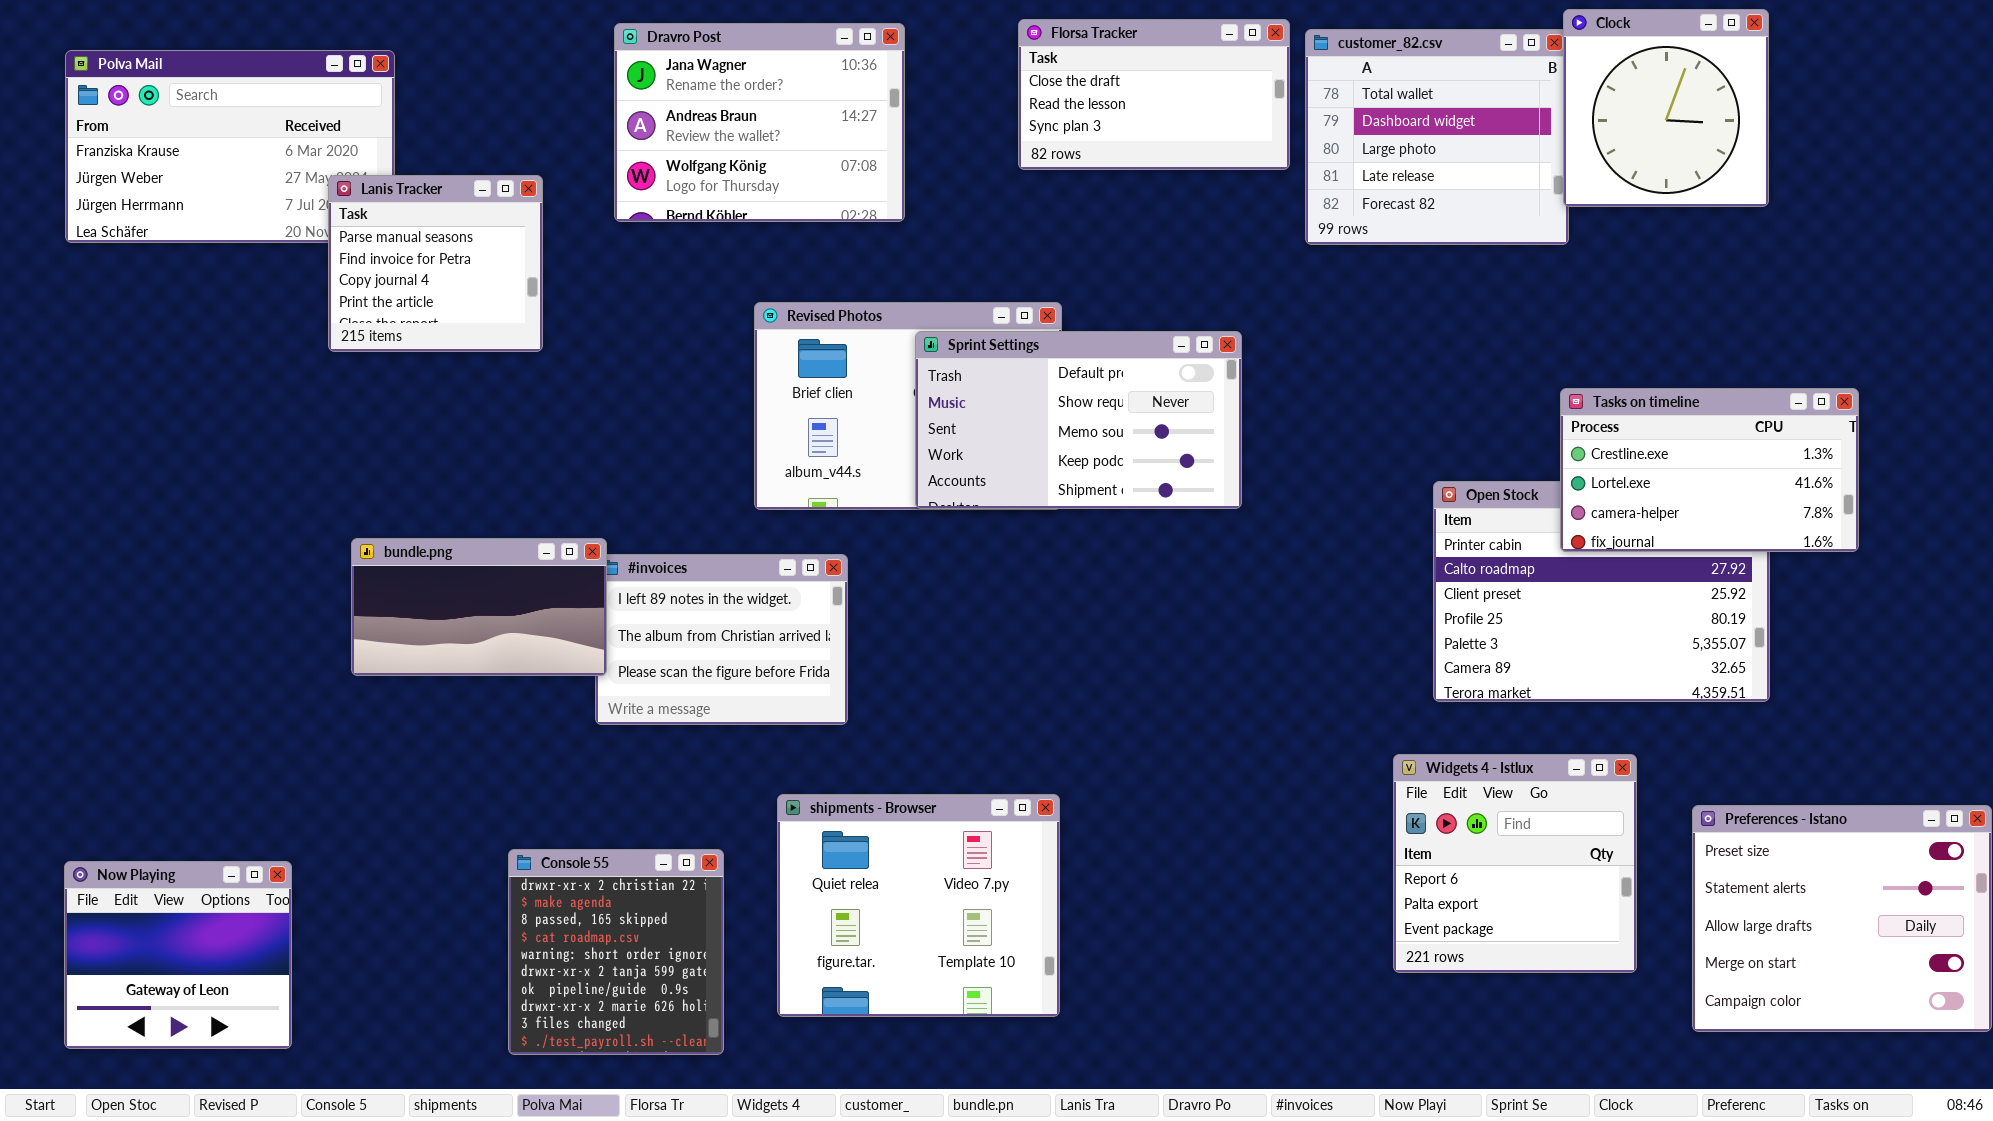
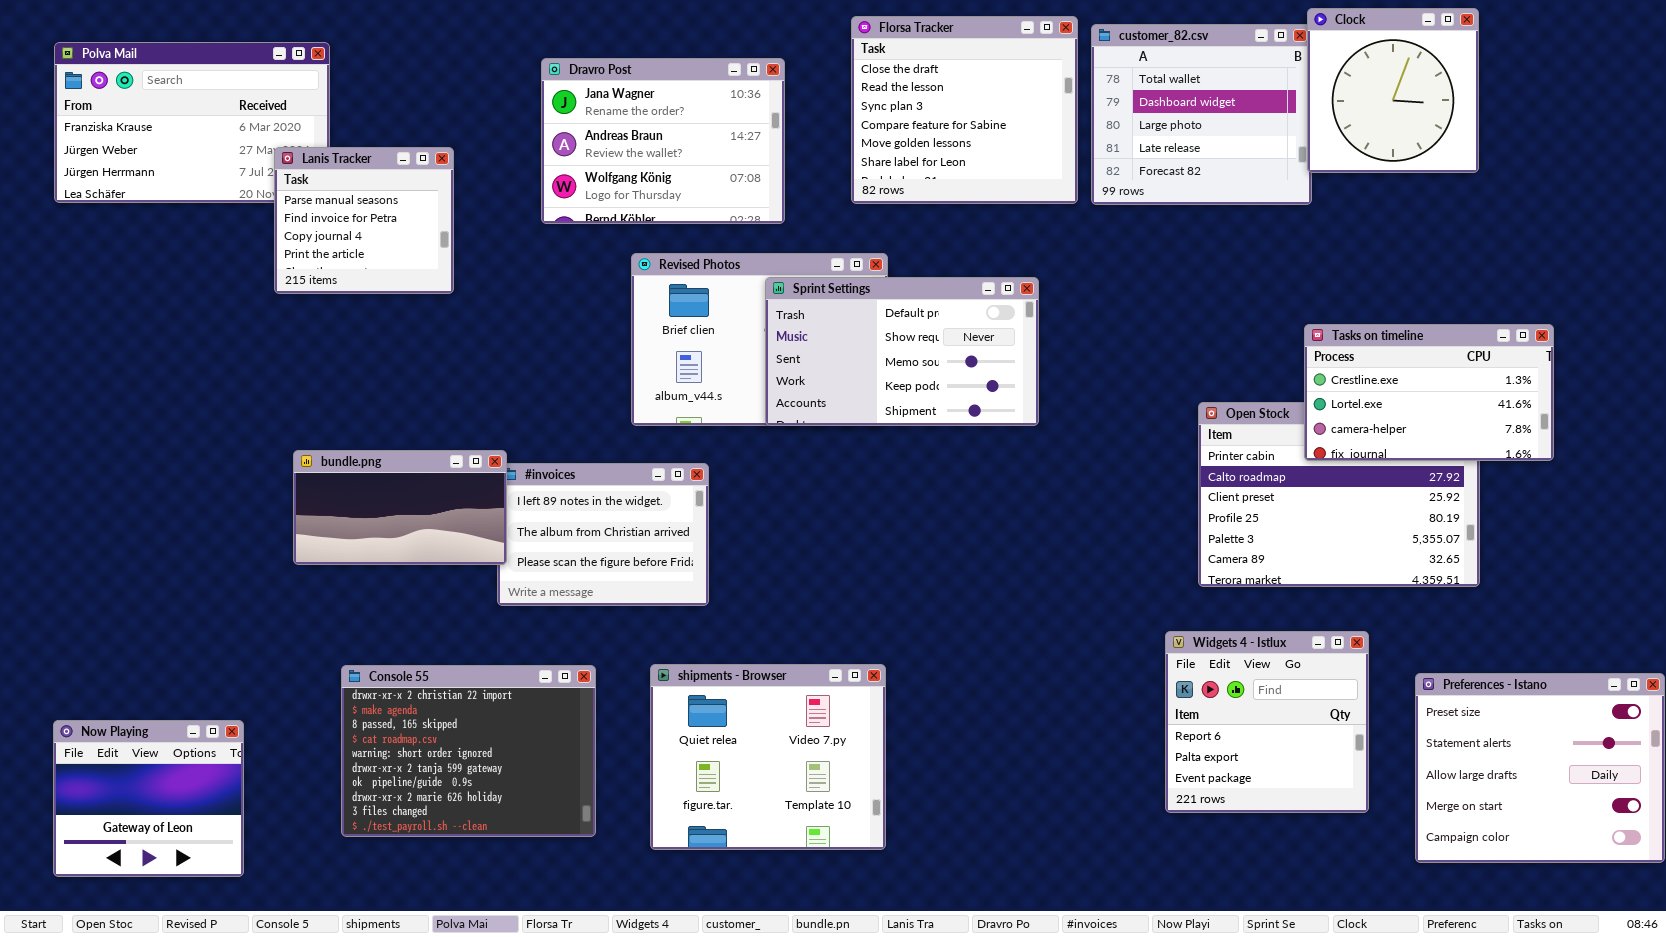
Florsa Tracker: [1018,19,1290,170] -> [851,16,1078,204], resized
Dravro Post: [614,23,905,222] -> [541,58,785,224], moved
Console 55: [508,849,724,1055] -> [341,665,596,837], moved, resized

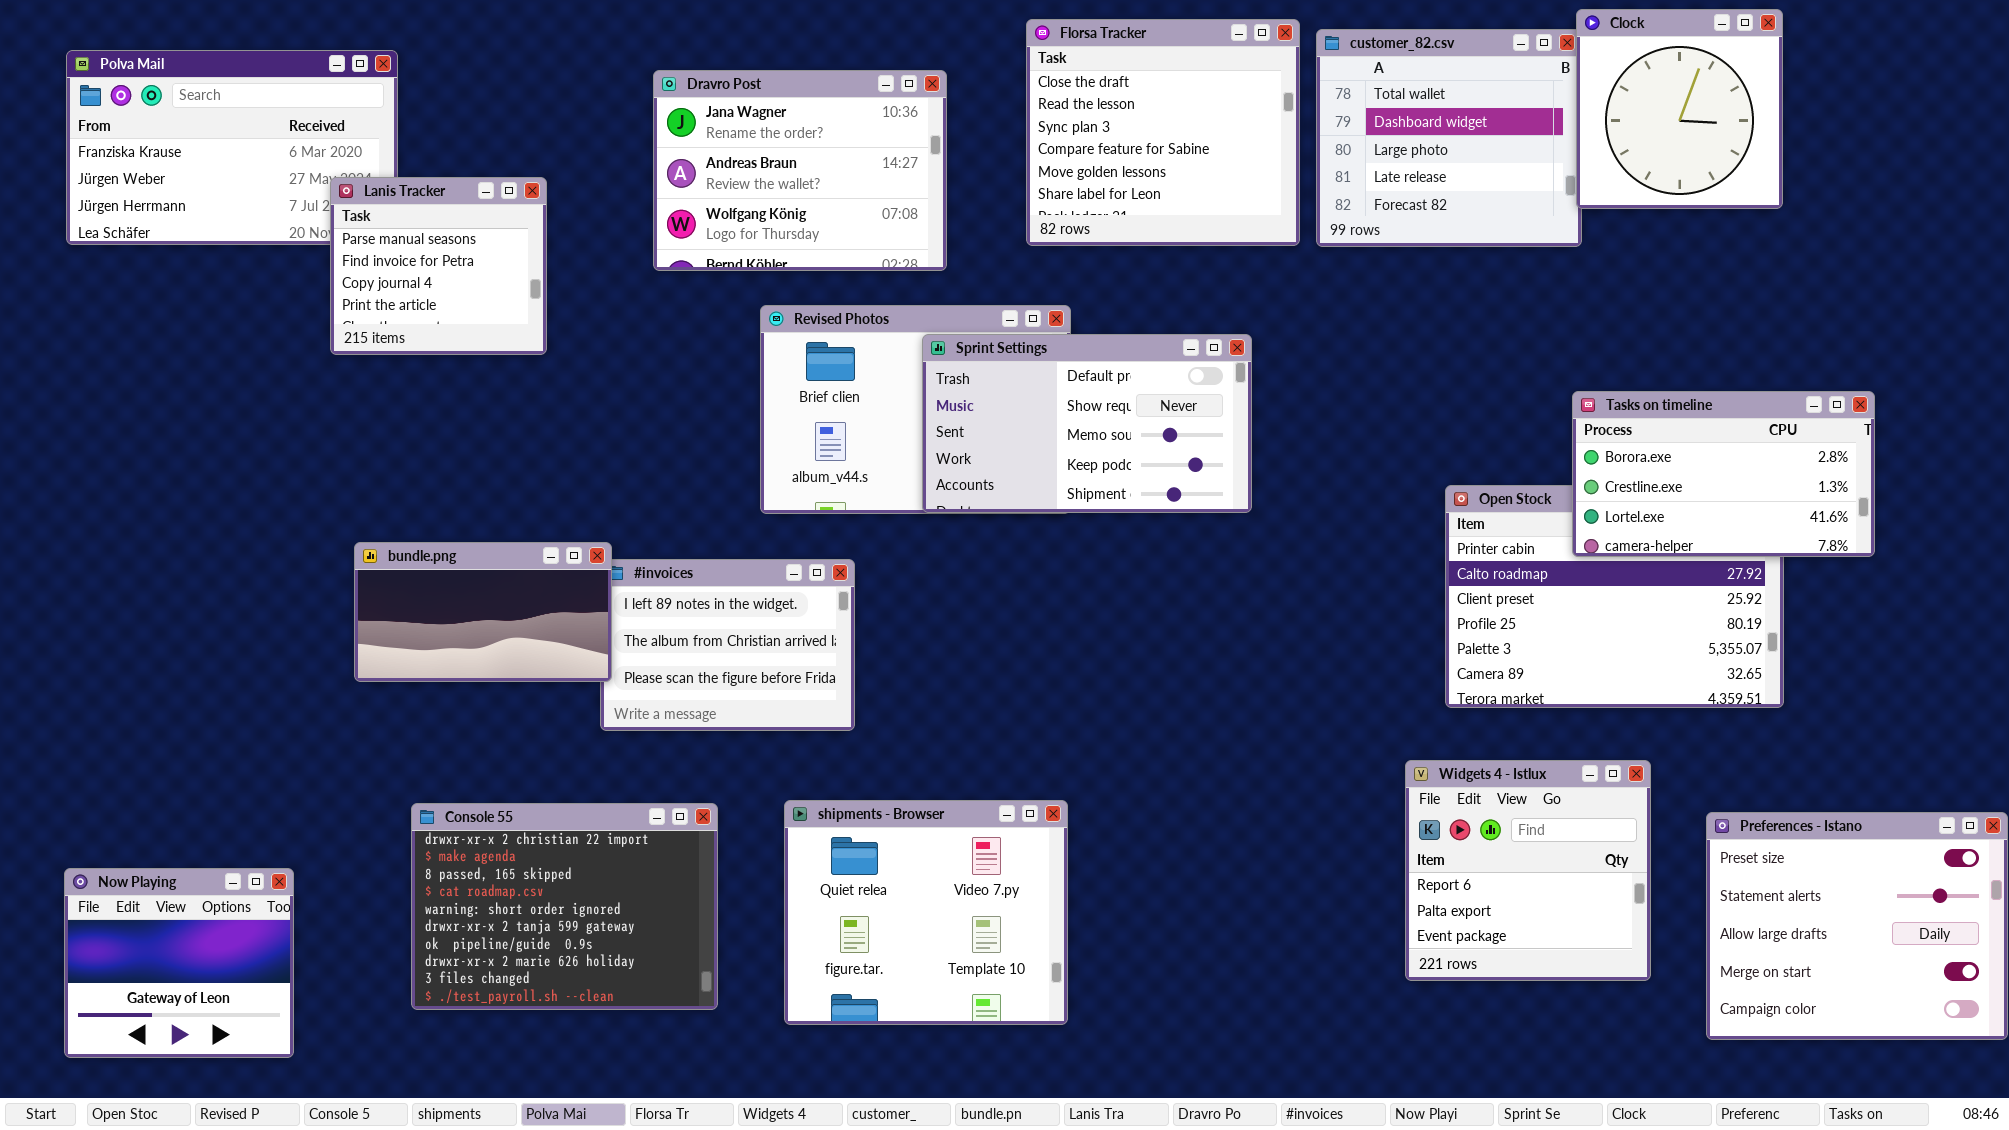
Tasks on timeline: [1304,324,1554,461] -> [1572,391,1875,557], scrolled up 1 row

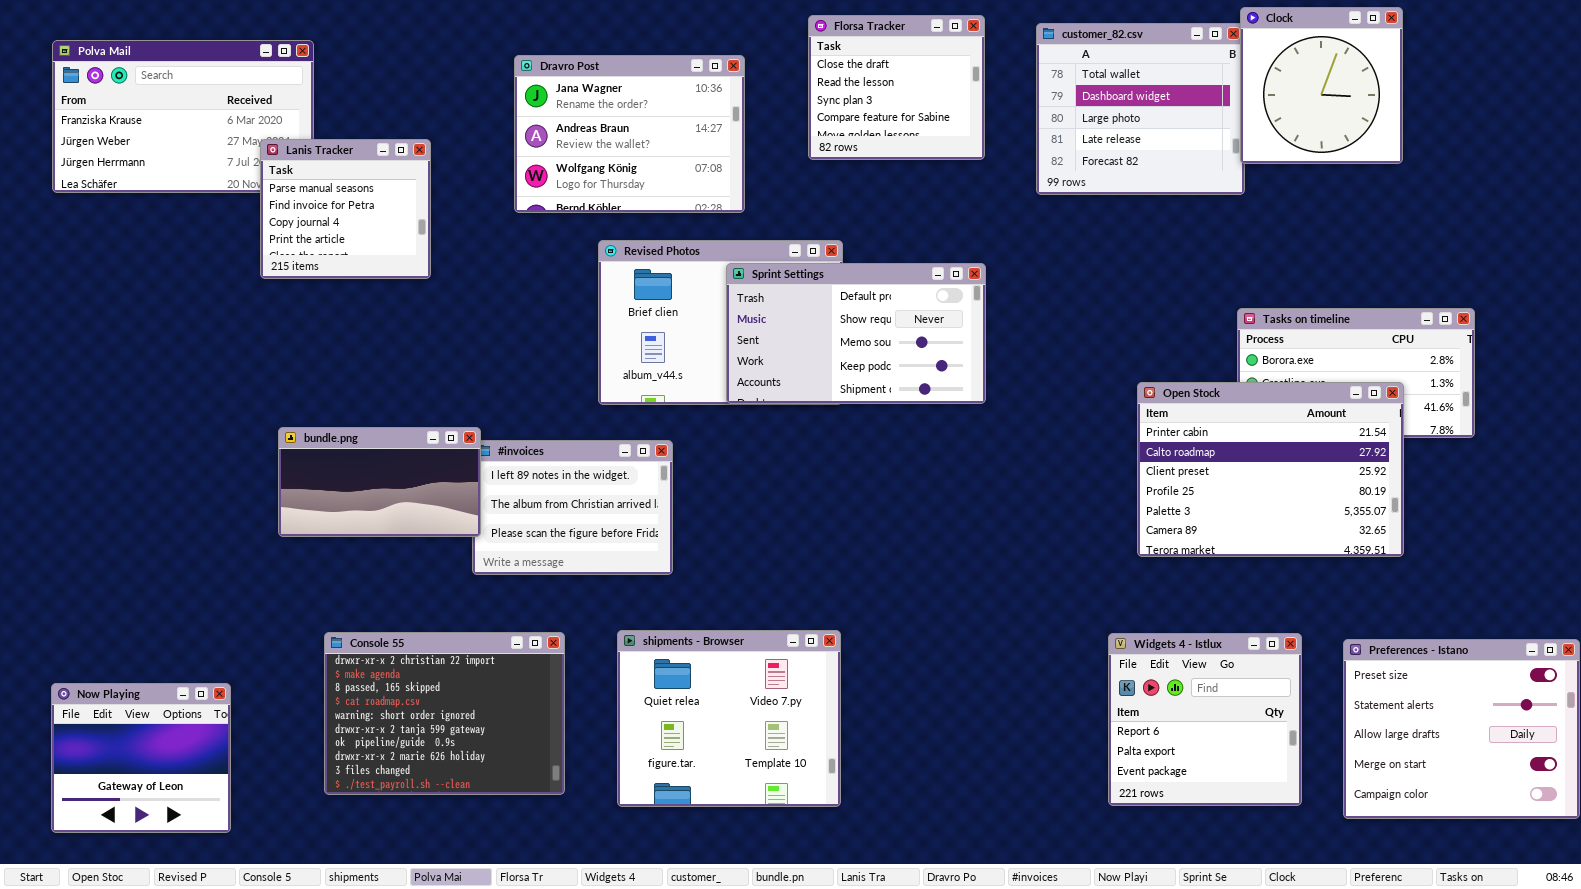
Florsa Tracker: [1026,19,1300,246] -> [808,15,985,160], resized
Open Stock: [1445,485,1784,708] -> [1137,382,1404,557], raised
Widgets 4 - Istlux: [1405,760,1651,981] -> [1108,633,1302,806], moved

